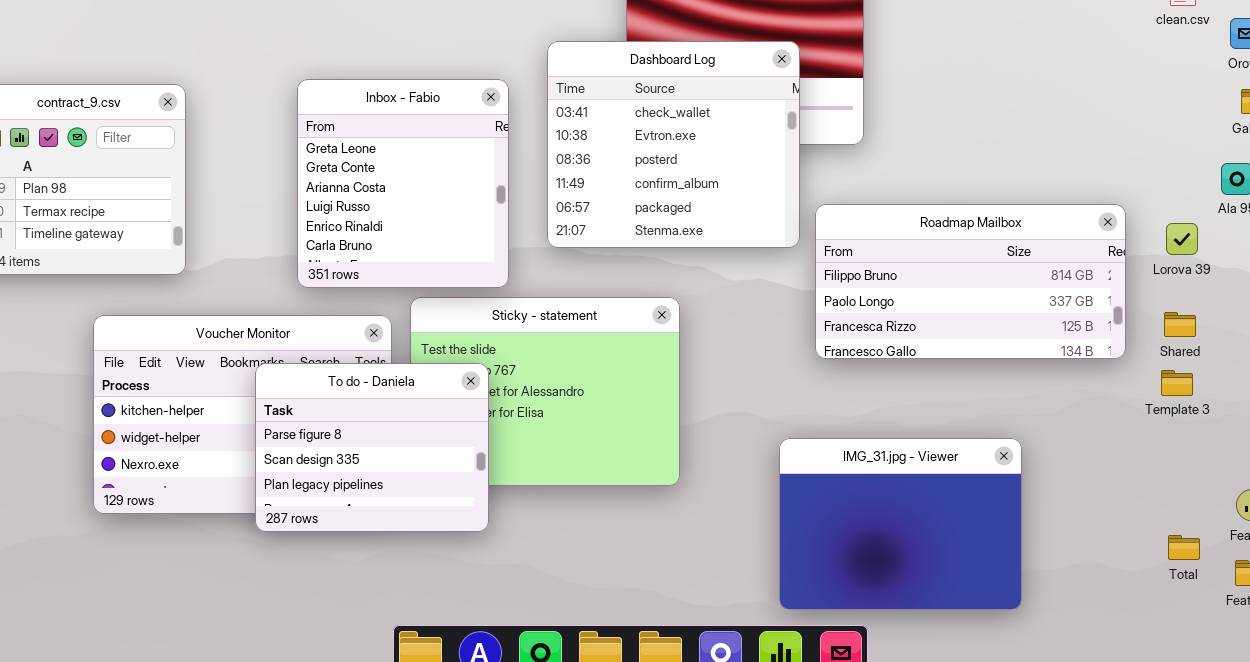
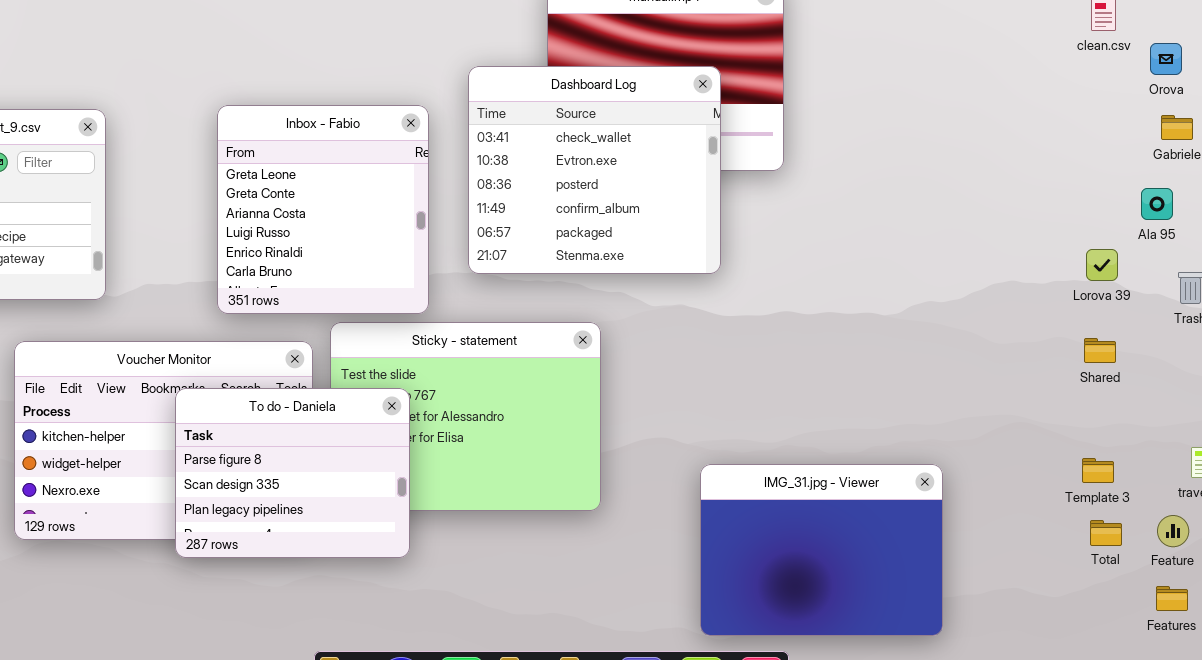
Roadmap Mailbox: [815,204,1126,359] -> none, closed
Template 3: [1161,370,1193,396] -> [1082,458,1114,483], moved
Total: [1168,535,1200,560] -> [1090,520,1122,546], moved

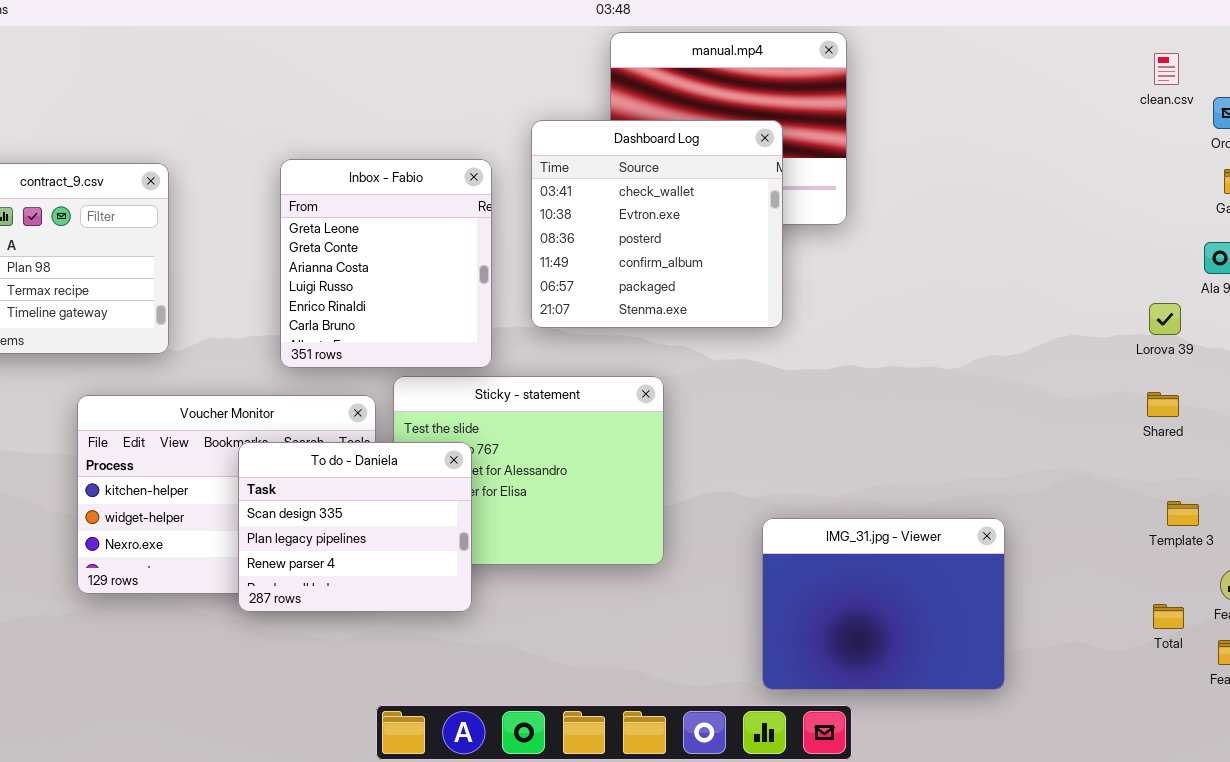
To do - Daniela: [175,388,410,558] -> [238,442,472,612], scrolled down 1 row
Template 3: [1082,458,1114,483] -> [1167,501,1199,526], moved
Total: [1090,520,1122,546] -> [1153,604,1184,629], moved

